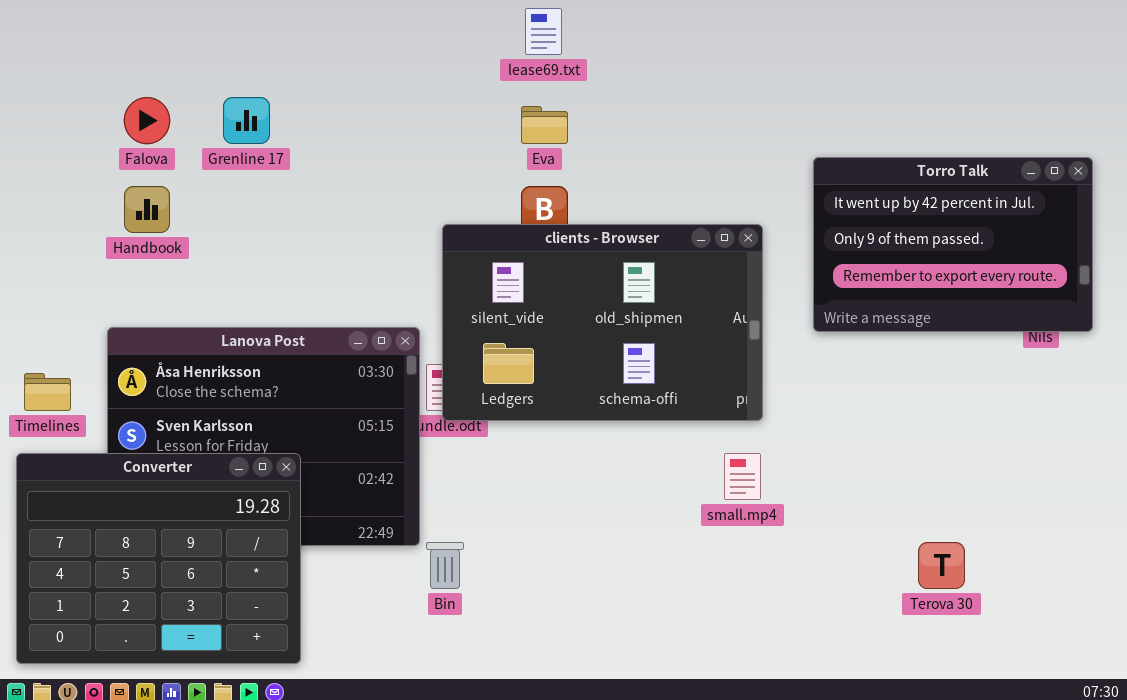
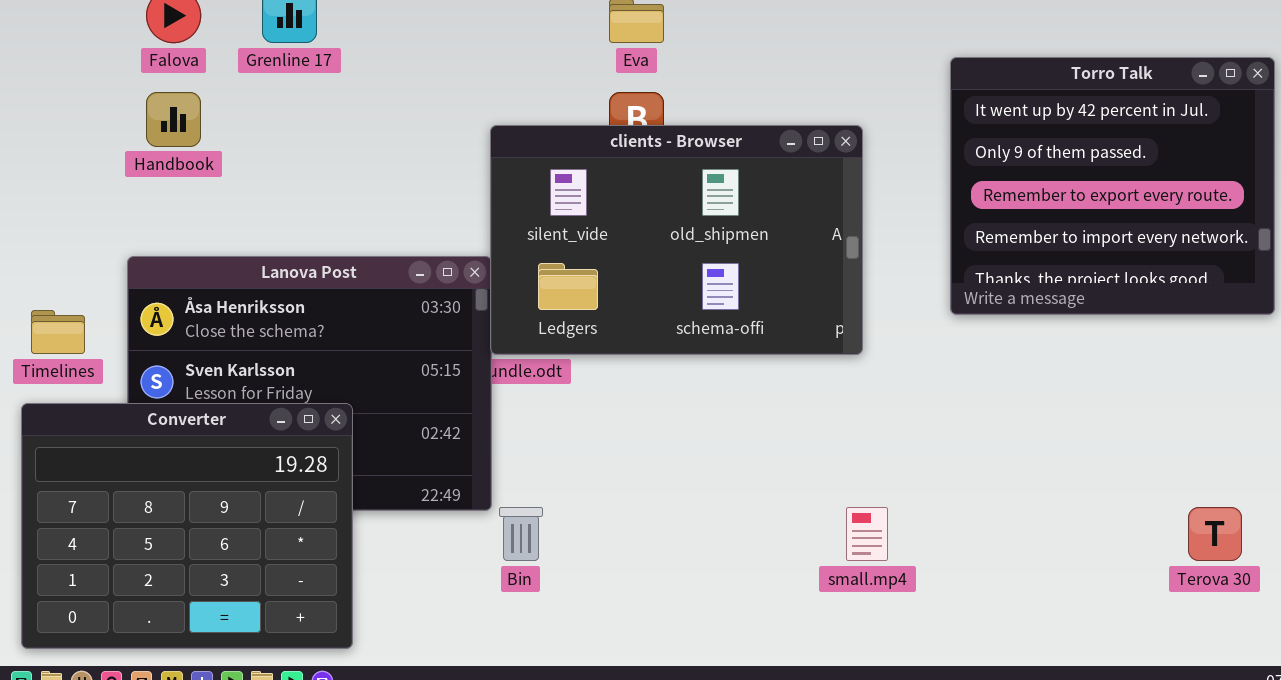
Torro Talk: [813,157,1093,332] -> [950,57,1275,315], resized
clients - Browser: [442,224,763,421] -> [490,125,863,355], moved
small.mp4: [724,453,761,500] -> [846,507,888,561], moved
Terova 30: [918,542,965,589] -> [1188,507,1242,561], moved

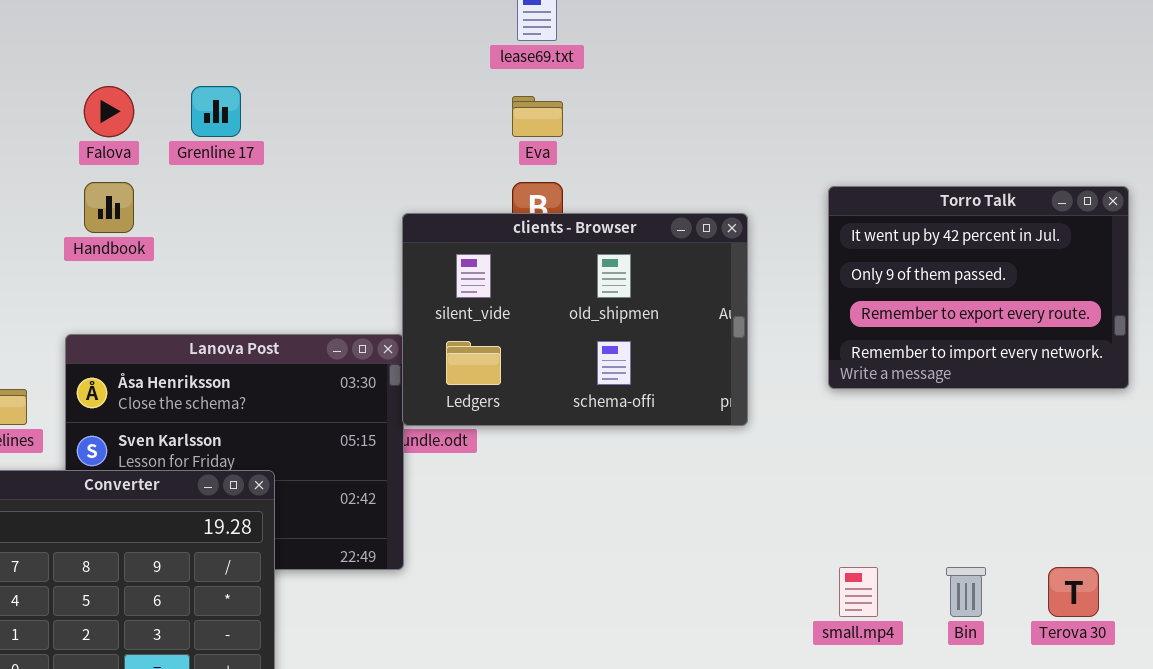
Torro Talk: [950,57,1275,315] -> [828,186,1129,389], resized
Bin: [499,507,543,561] -> [946,567,986,617], moved
small.mp4: [846,507,888,561] -> [839,567,878,617], moved

